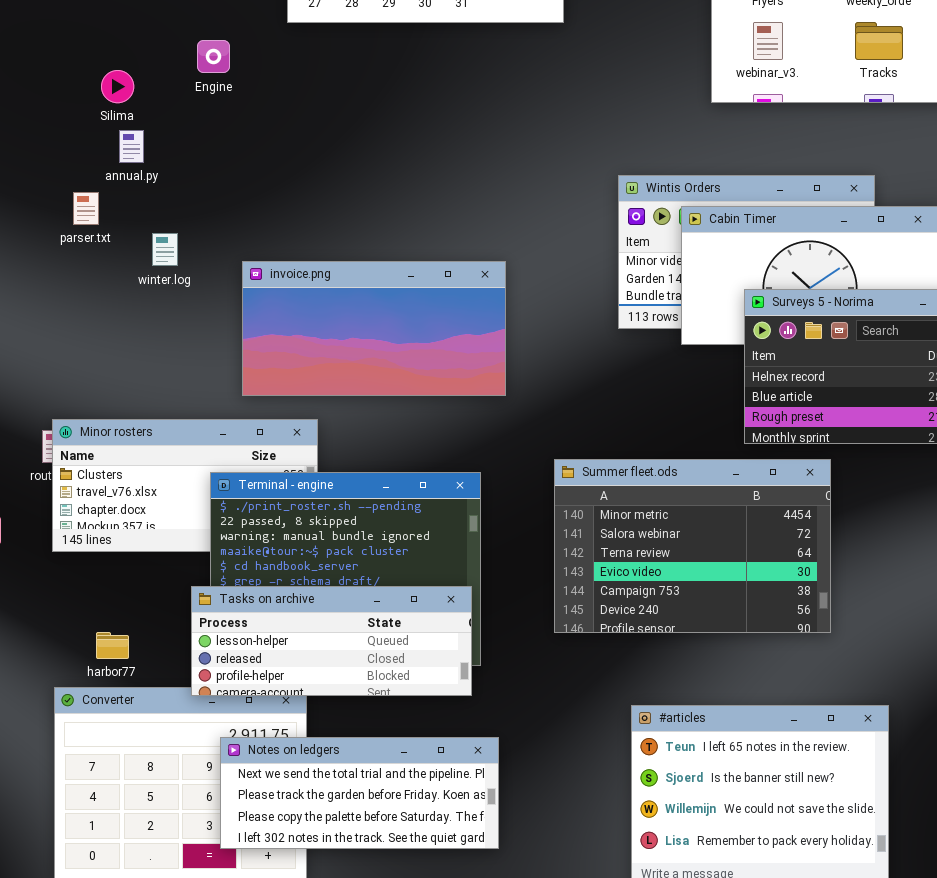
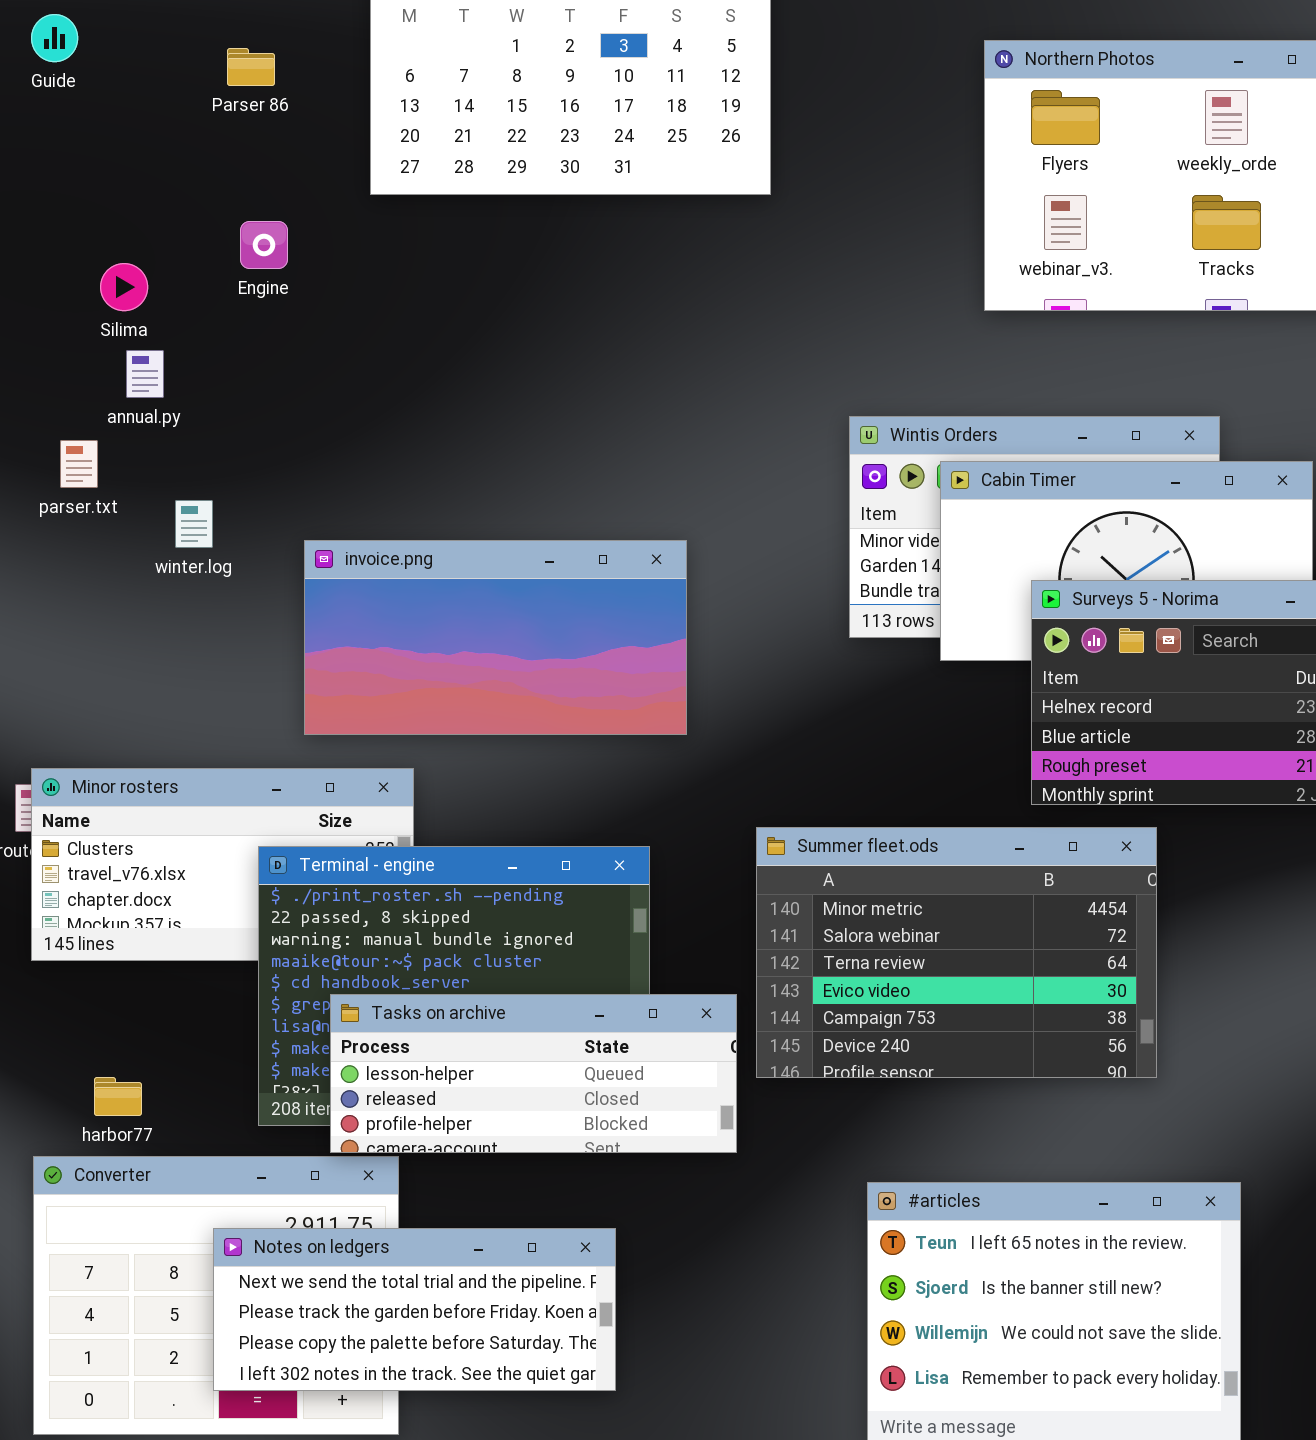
Tasks on archive: [191,586,472,696] -> [330,994,737,1153], moved
Notes on ledgers: [220,737,499,849] -> [213,1228,616,1391], moved

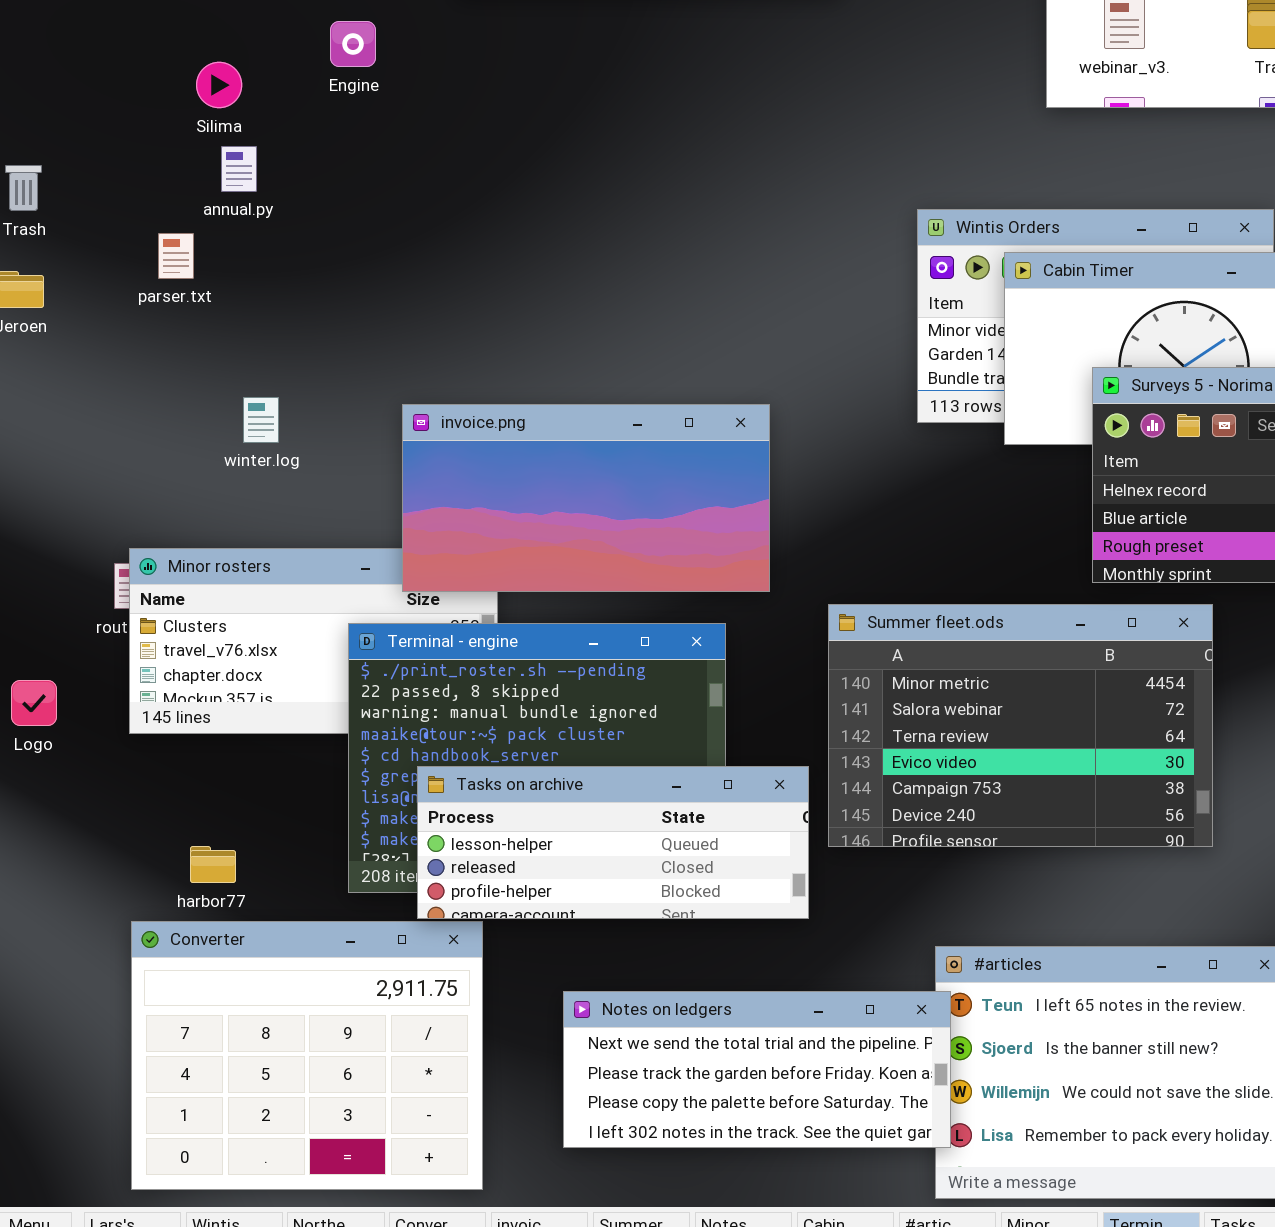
winter.log: [175,500,213,548] -> [243,397,279,443], moved
invoice.png: [304,540,687,735] -> [402,404,770,592], moved
Notes on ledgers: [213,1228,616,1391] -> [563,991,951,1148], moved

